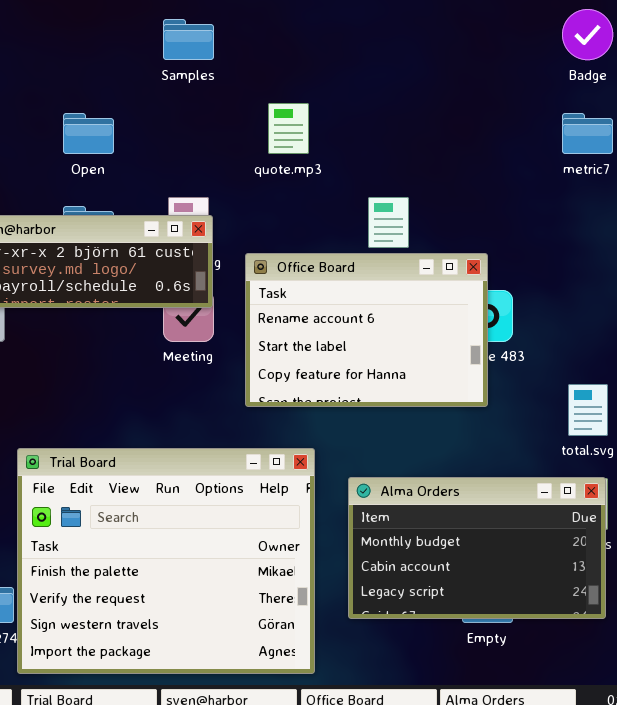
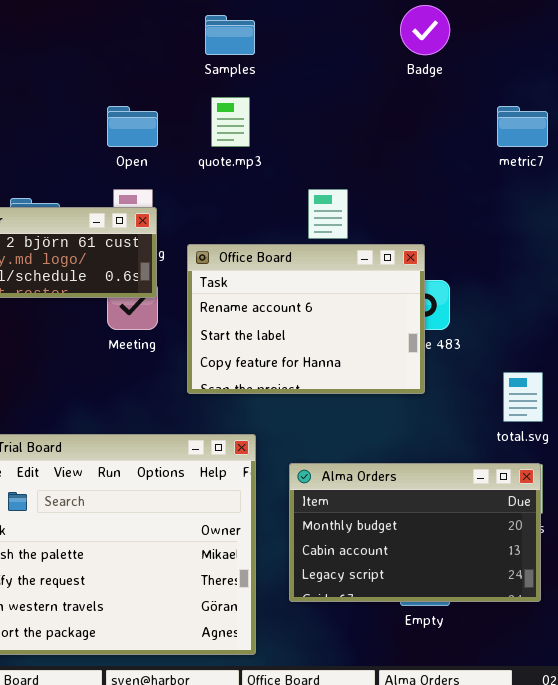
Badge: [562,9,613,60] -> [400,5,450,55], moved
Samples: [163,19,214,60] -> [205,15,255,55], moved
Open: [63,113,114,154] -> [107,106,158,147], moved

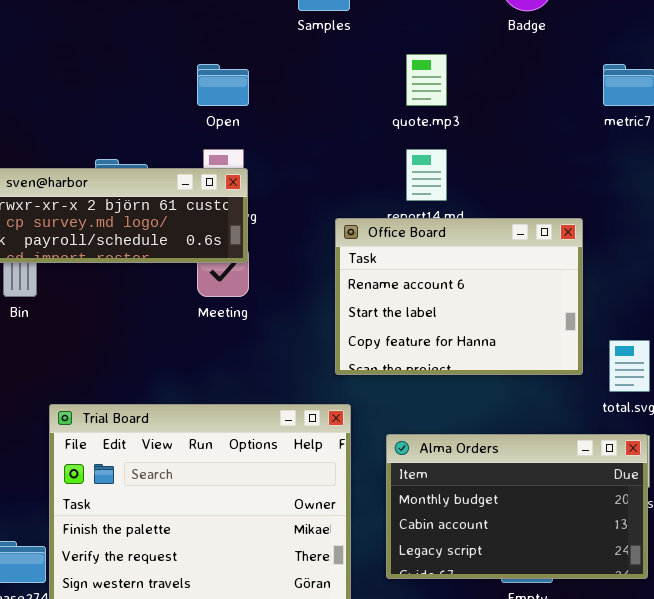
quote.mp3: [211,97,250,147] -> [406,54,447,106], moved
Office Board: [187,244,425,394] -> [335,218,583,375], moved

